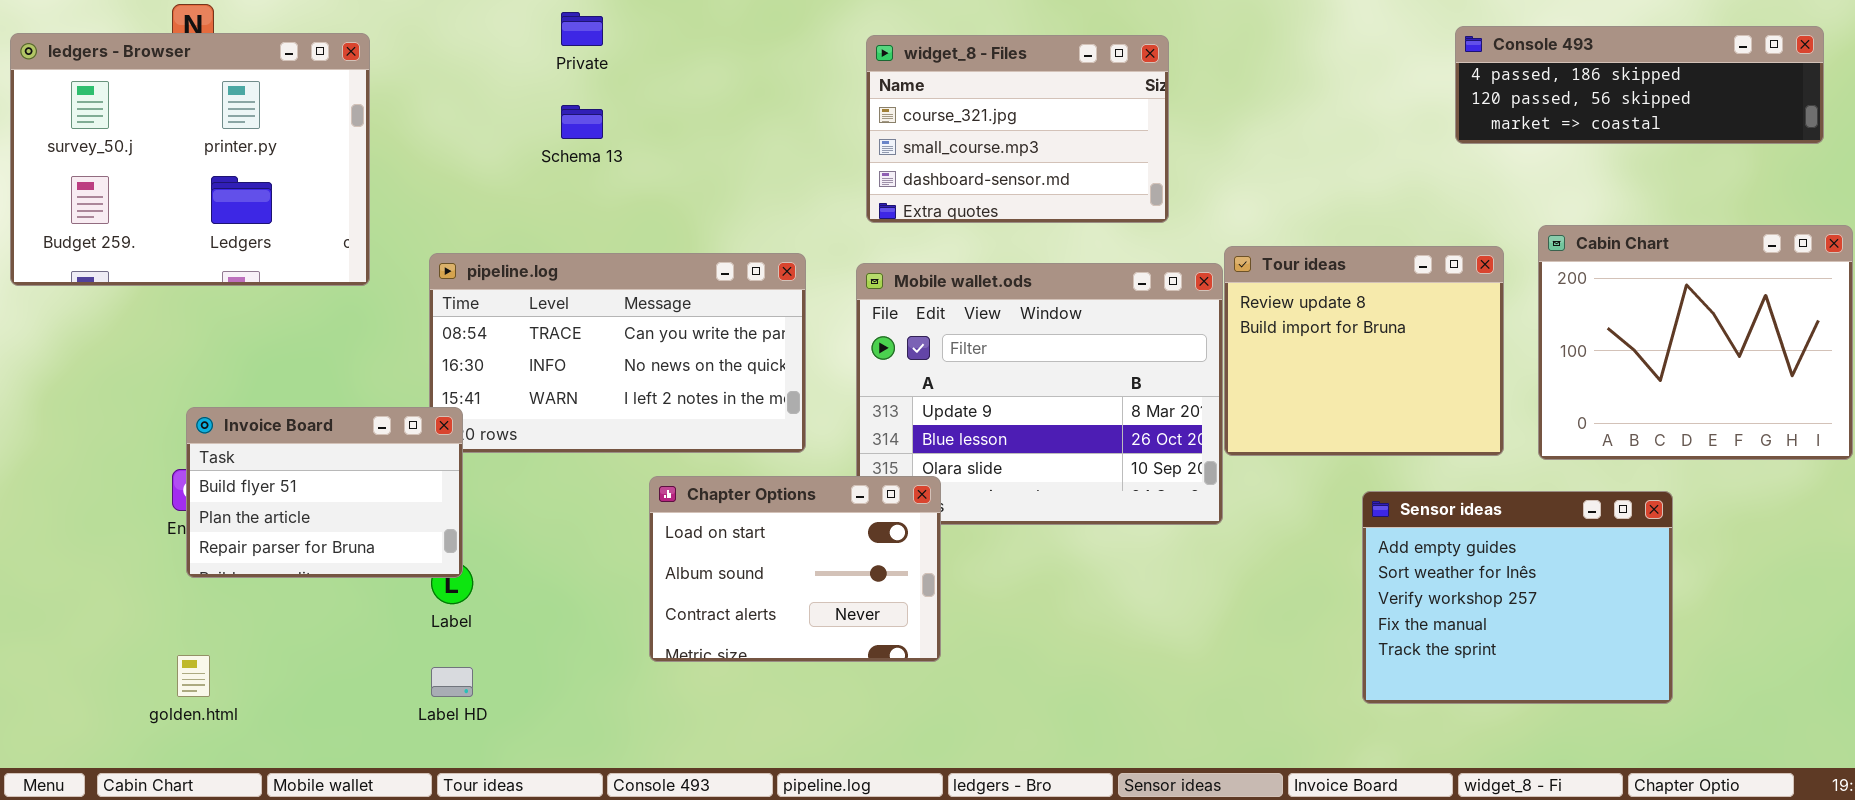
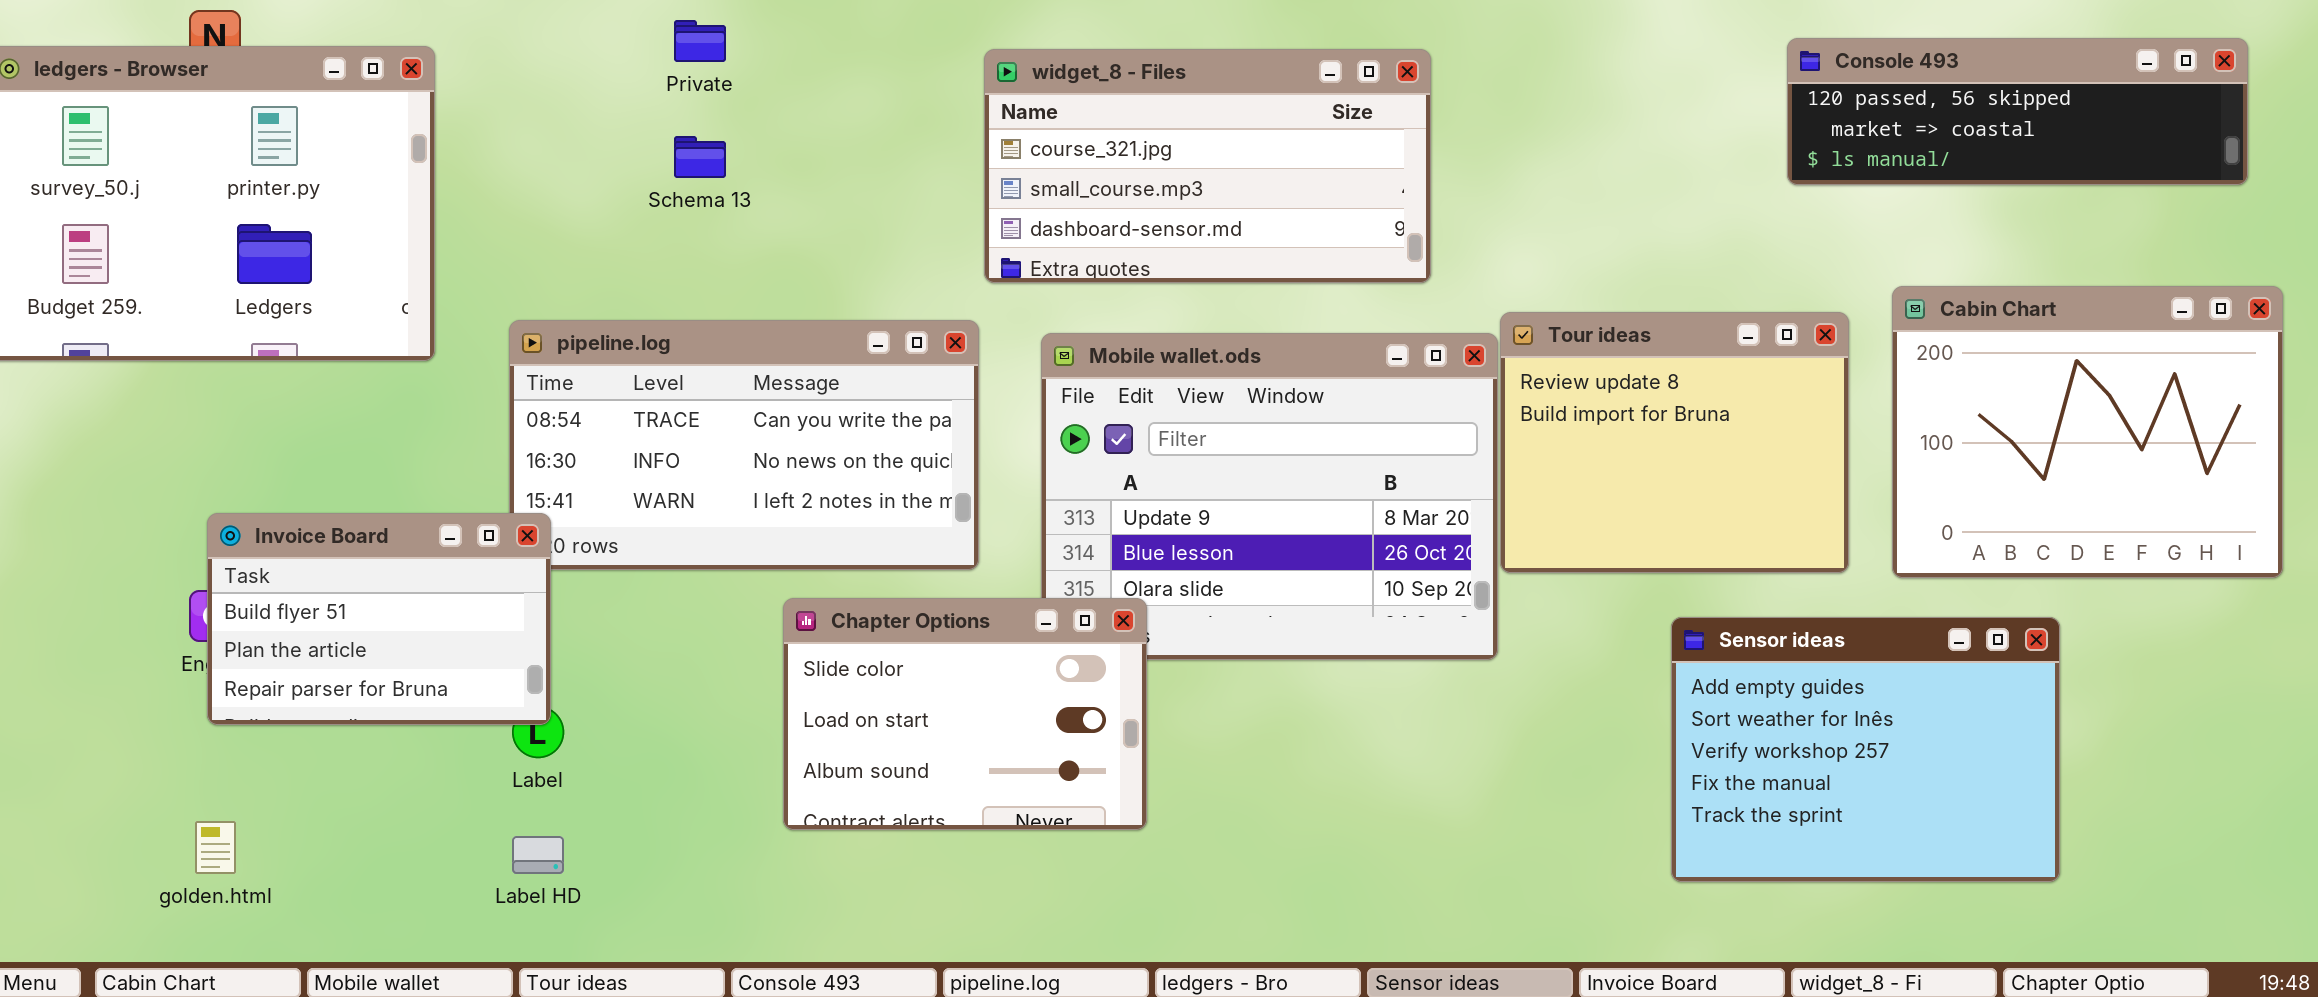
Console 493: [1455,26,1824,144] -> [1787,38,2248,185], scrolled down 1 row
widget_8 - Files: [866,35,1169,223] -> [984,49,1431,283], resized
Chapter Options: [649,476,941,662] -> [783,598,1147,830], scrolled up 1 row

